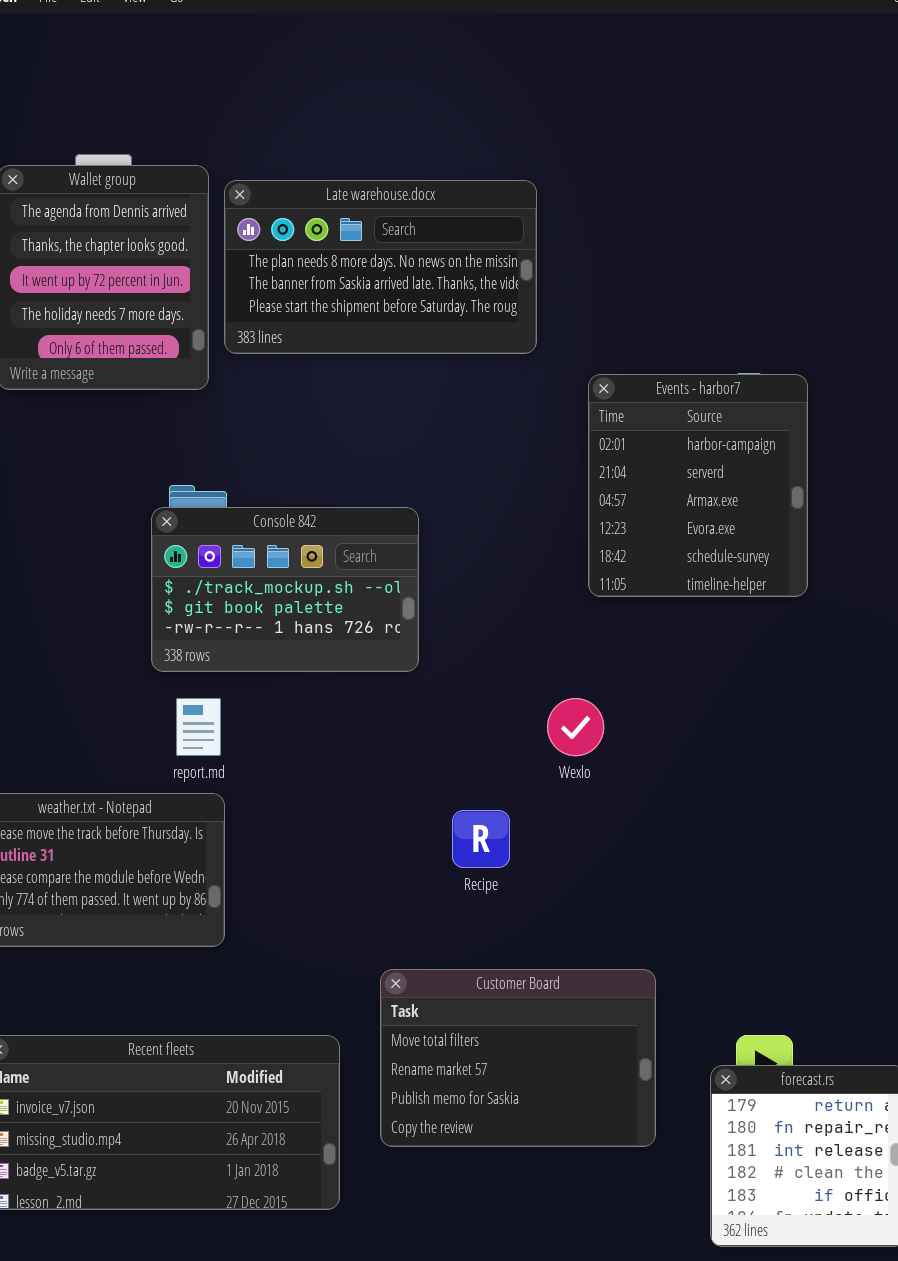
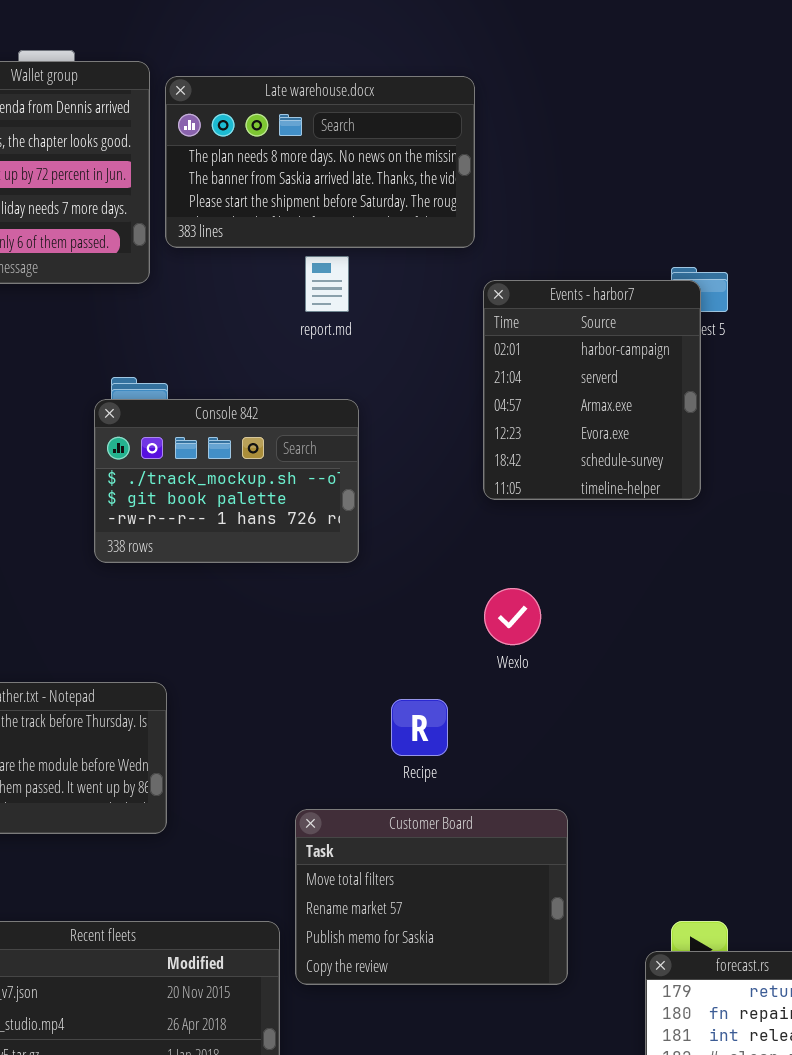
Events - harbor7: [588,374,808,597] -> [483,280,701,500], moved
report.md: [176,698,221,756] -> [305,256,349,312], moved
Customer Board: [380,969,656,1147] -> [295,809,568,985], moved

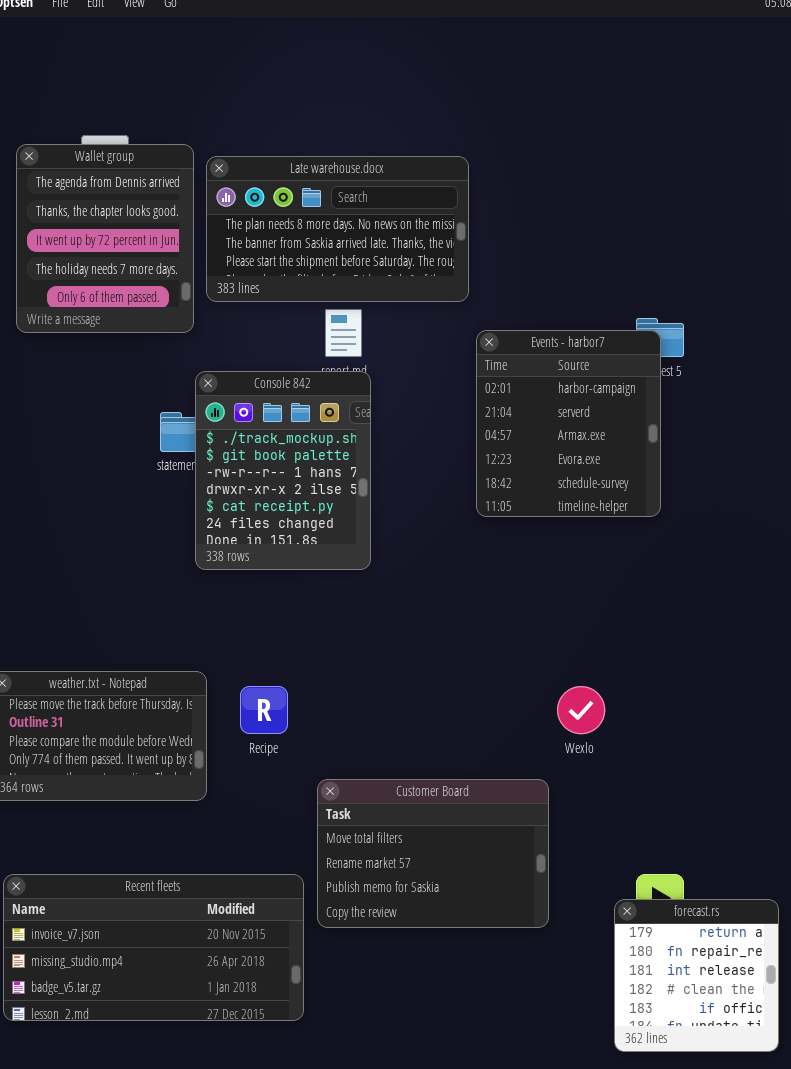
Console 842: [94,399,359,563] -> [195,371,371,570], resized
Wexlo: [484,588,541,645] -> [557,686,605,734], moved
Recipe: [391,699,448,756] -> [240,686,288,734], moved

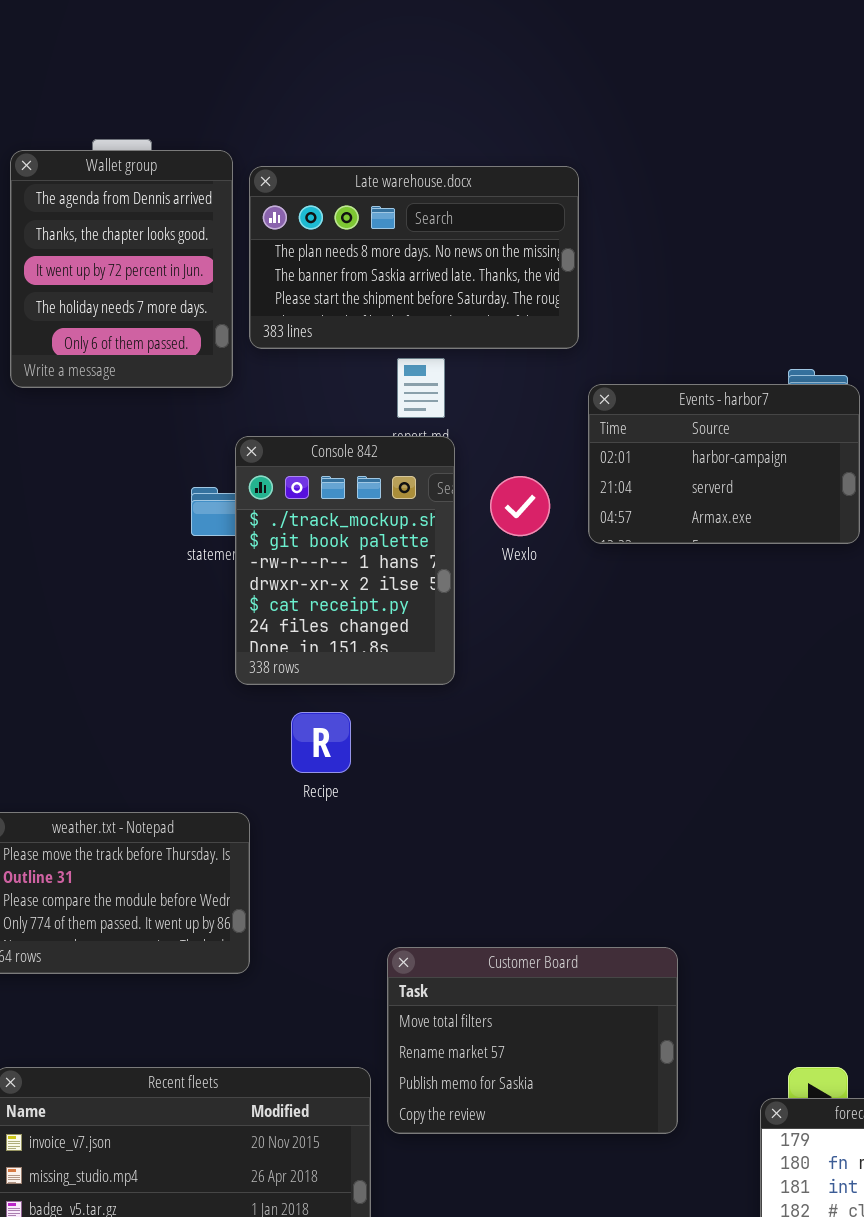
Events - harbor7: [476,330,661,517] -> [588,384,860,544], resized
Recipe: [240,686,288,734] -> [291,712,351,773], moved
Wexlo: [557,686,605,734] -> [490,476,550,536], moved

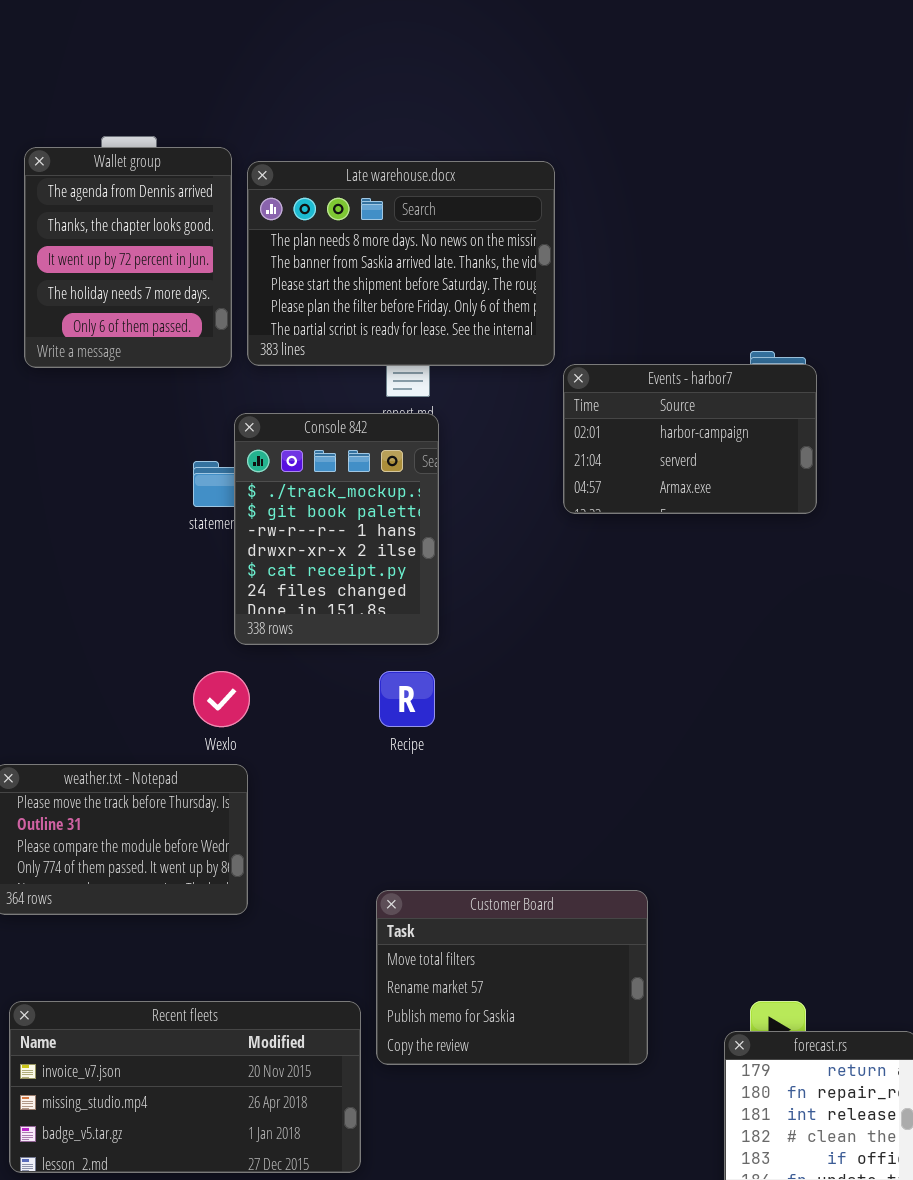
Late warehouse.docx: [249,166,579,349] -> [247,161,555,366], resized
Wexlo: [490,476,550,536] -> [193,671,250,727], moved
Recipe: [291,712,351,773] -> [379,671,435,727], moved

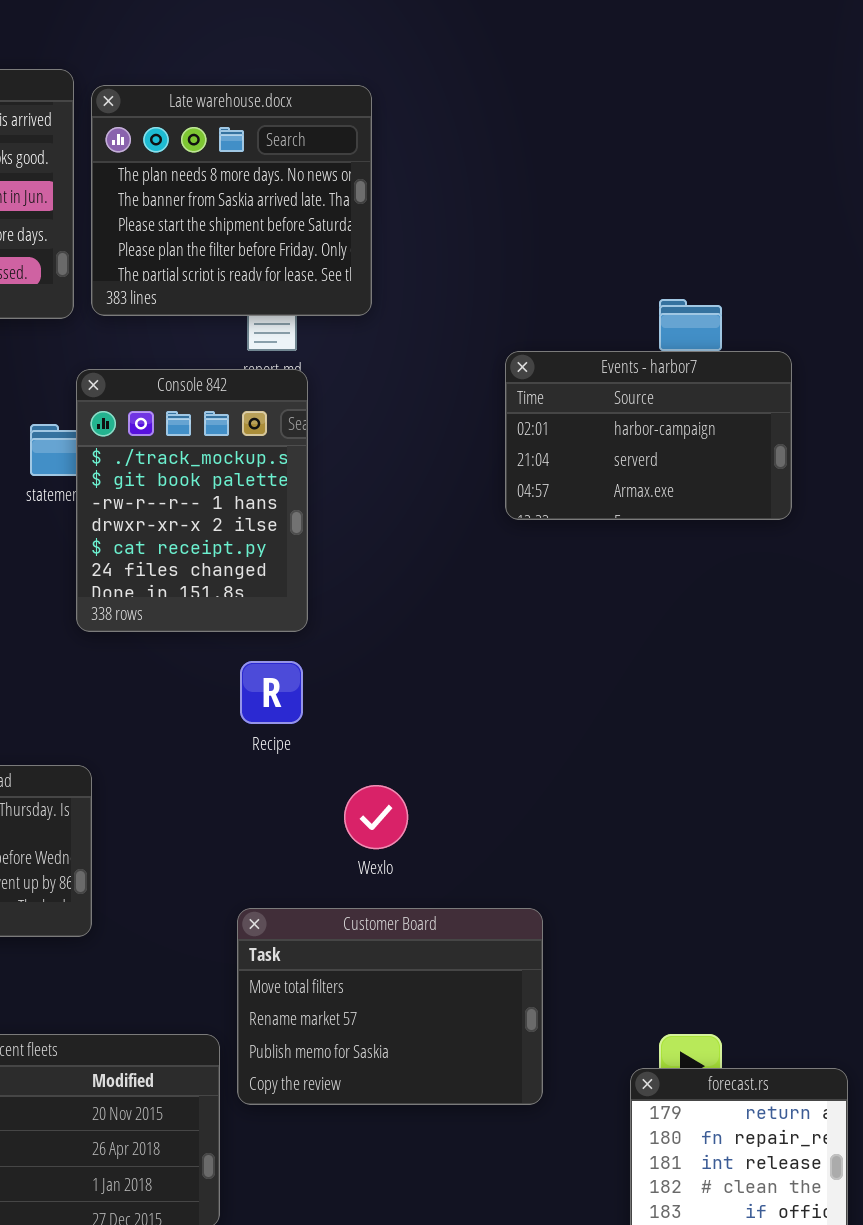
Late warehouse.docx: [247,161,555,366] -> [91,85,372,316], resized
Events - harbor7: [563,364,817,514] -> [505,351,792,520], moved
Wexlo: [193,671,250,727] -> [344,785,408,849], moved

